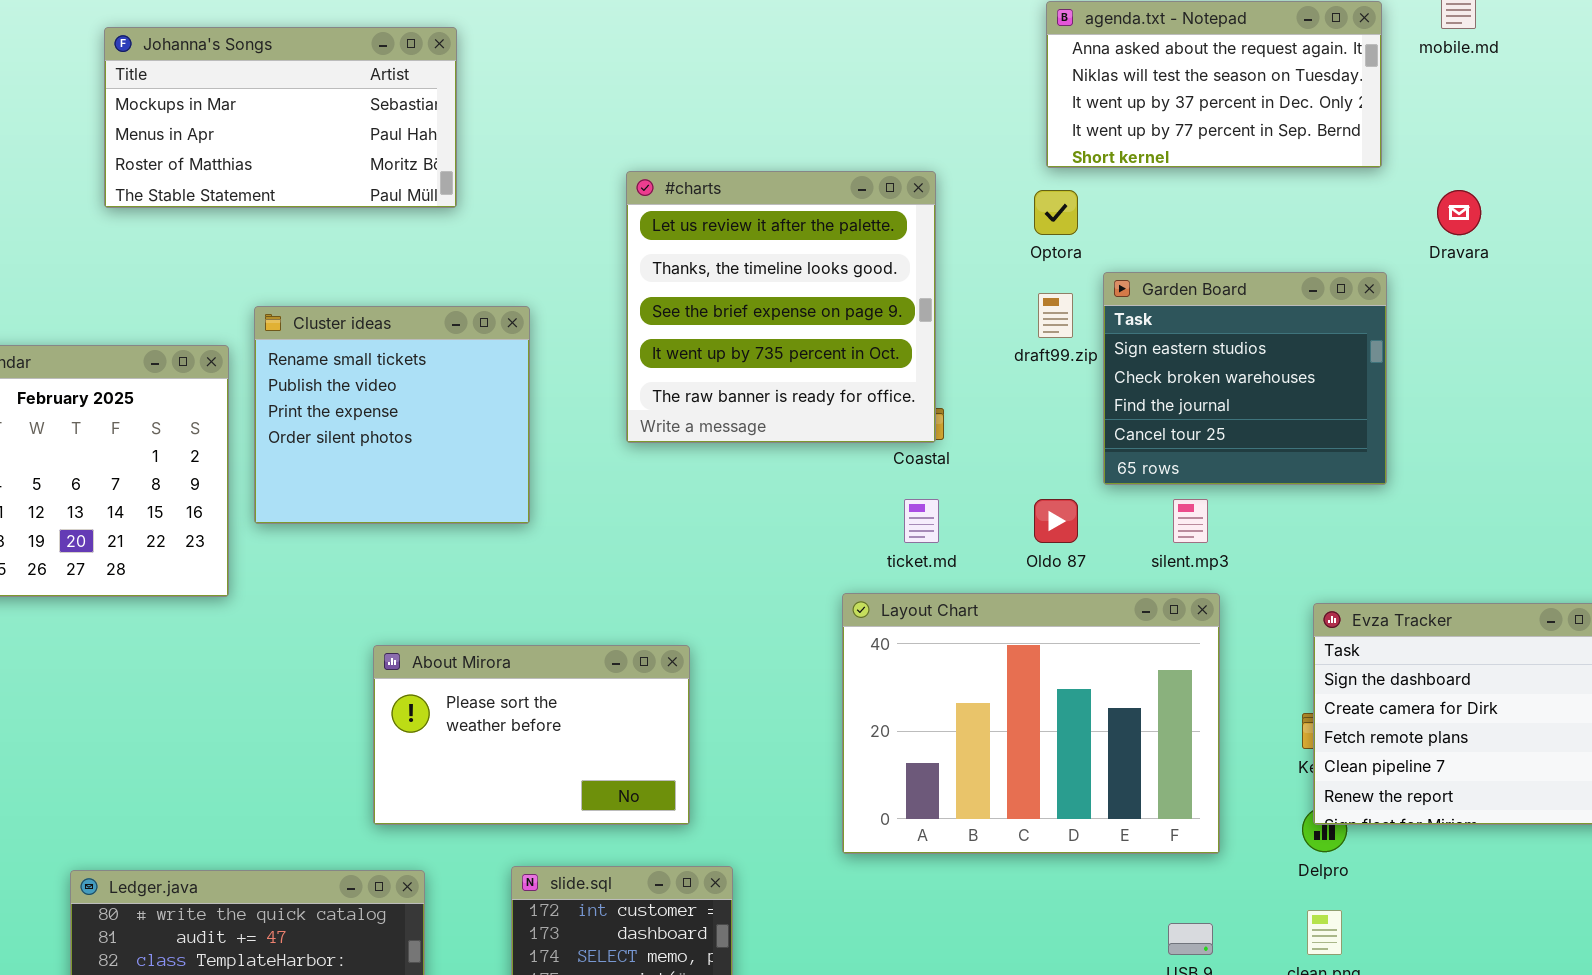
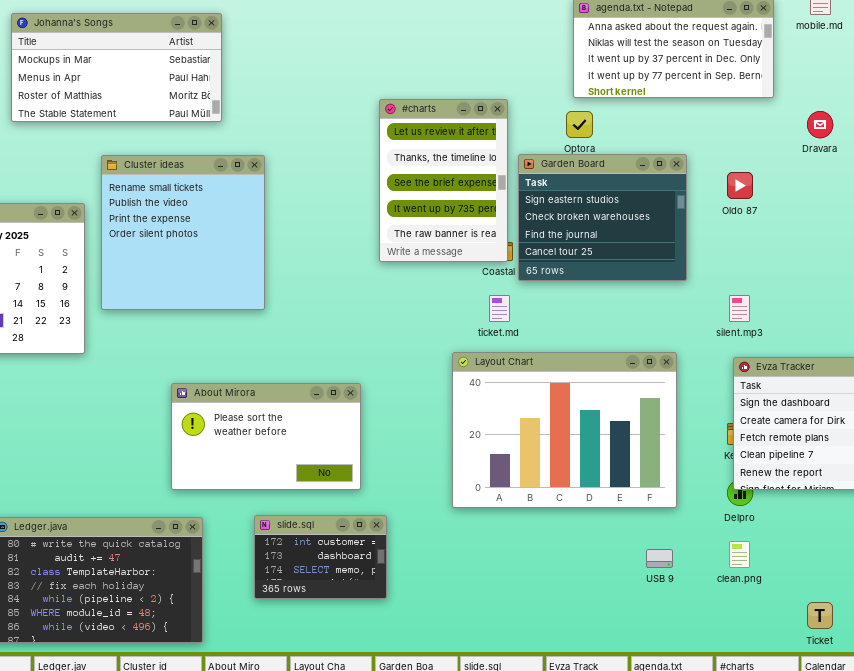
#charts: [626,171,936,443] -> [379,99,508,262], resized
Garden Board: [1103,272,1387,485] -> [518,154,687,281], moved
Cluster ideas: [254,306,530,524] -> [101,155,265,310], resized
Oldo 87: [1034,499,1078,543] -> [727,172,753,199], moved
silent.mp3: [1173,499,1208,543] -> [729,295,750,322], moved

